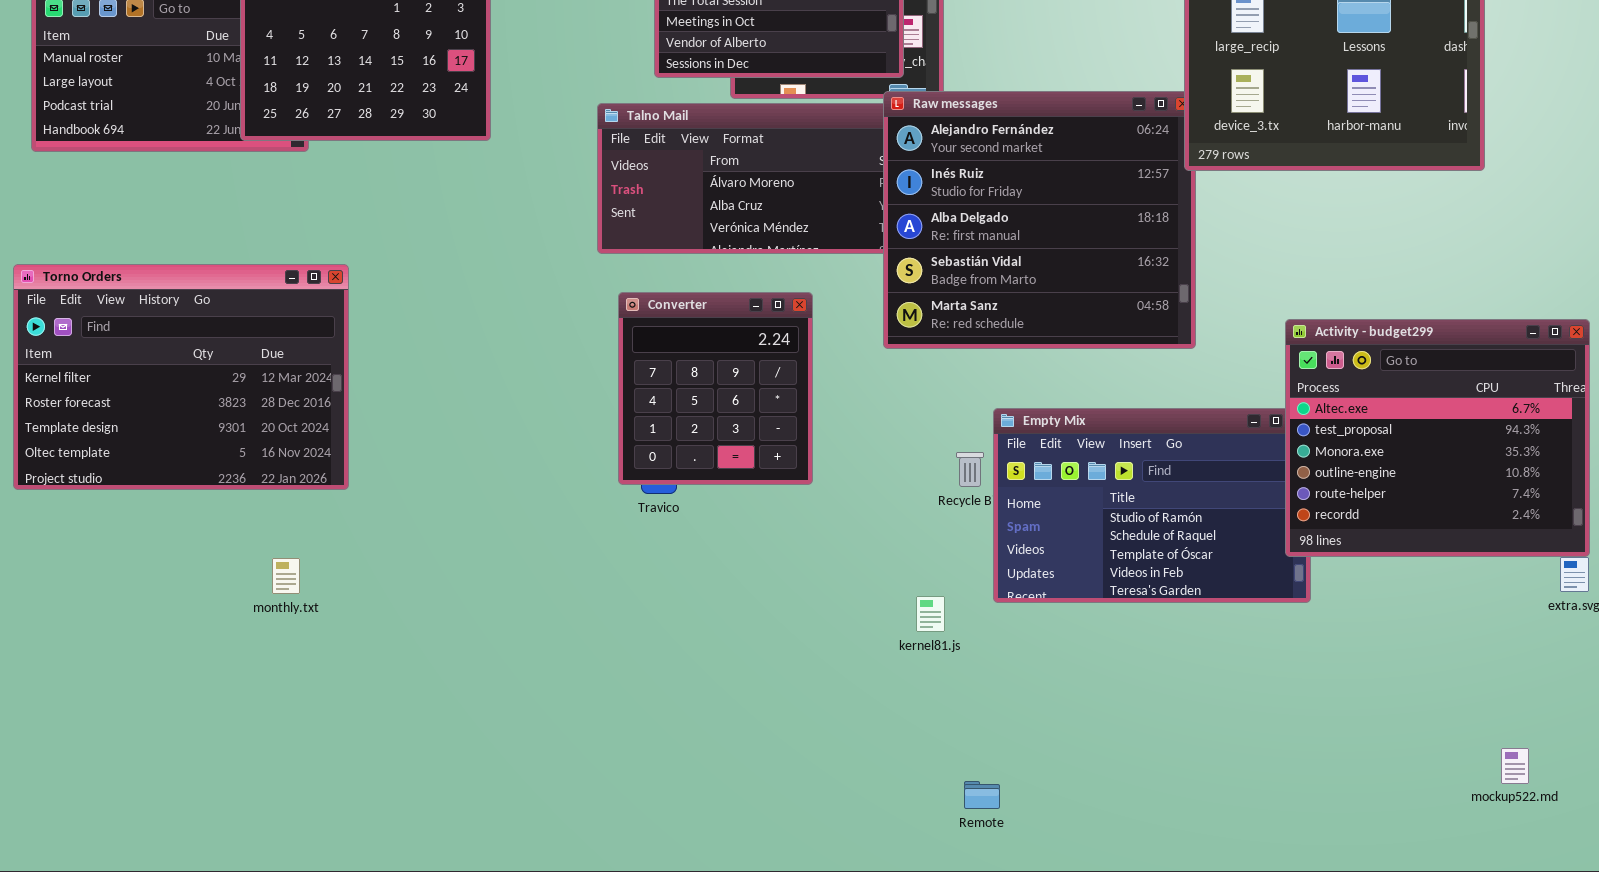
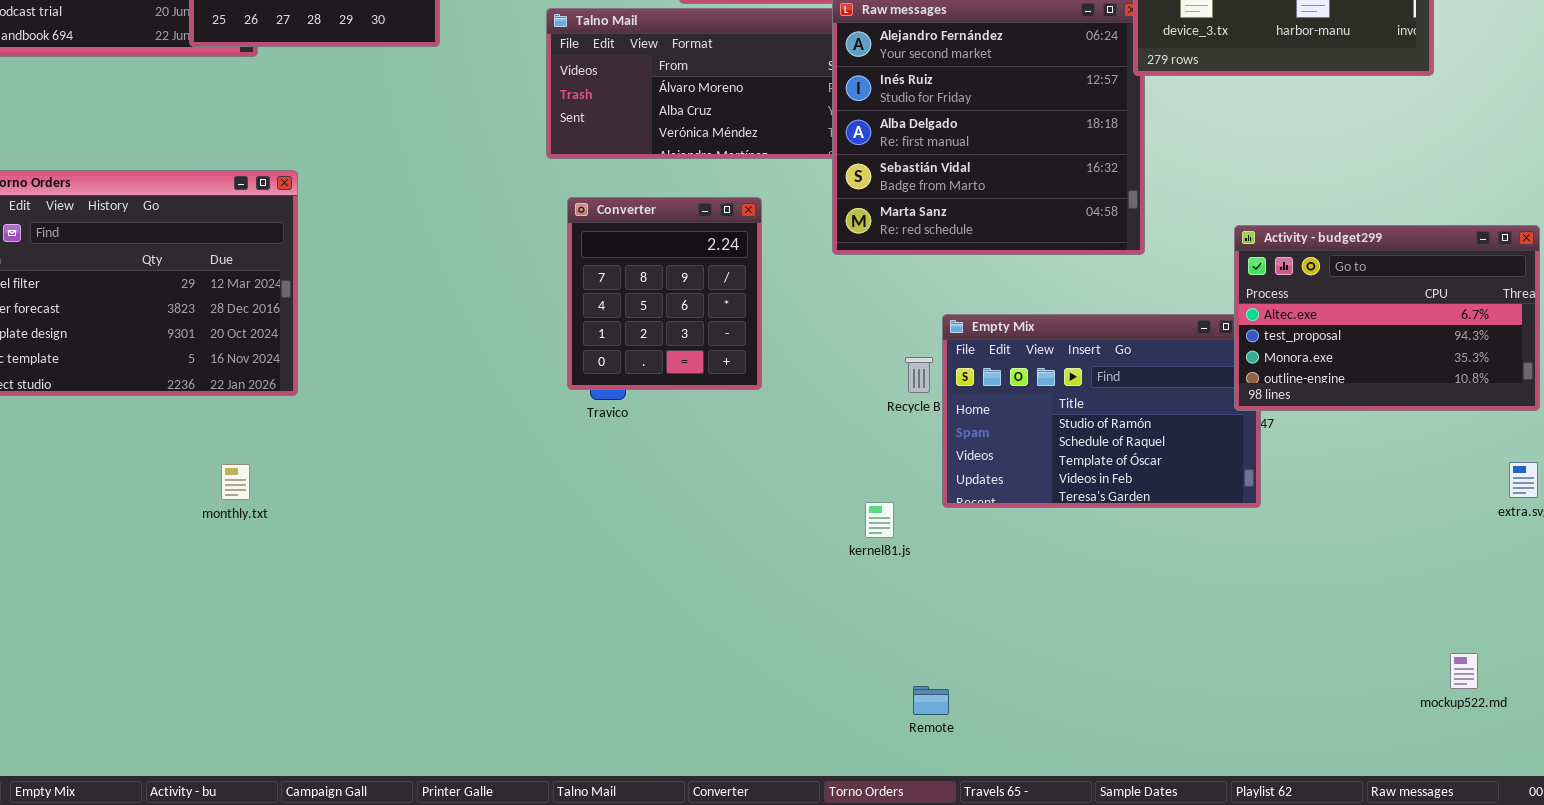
Activity - budget299: [1285,319,1590,557] -> [1234,225,1540,411], resized

